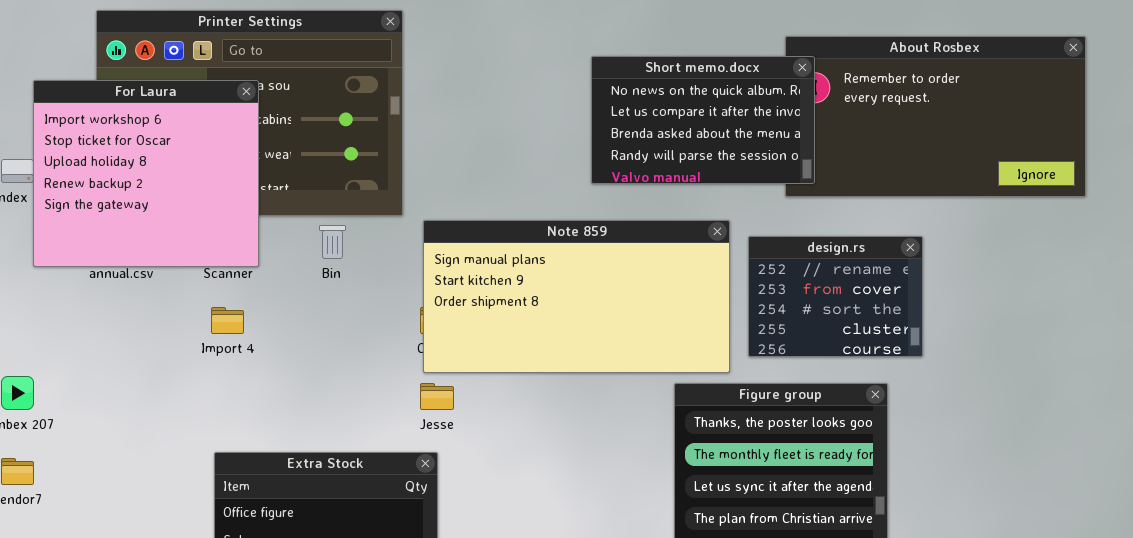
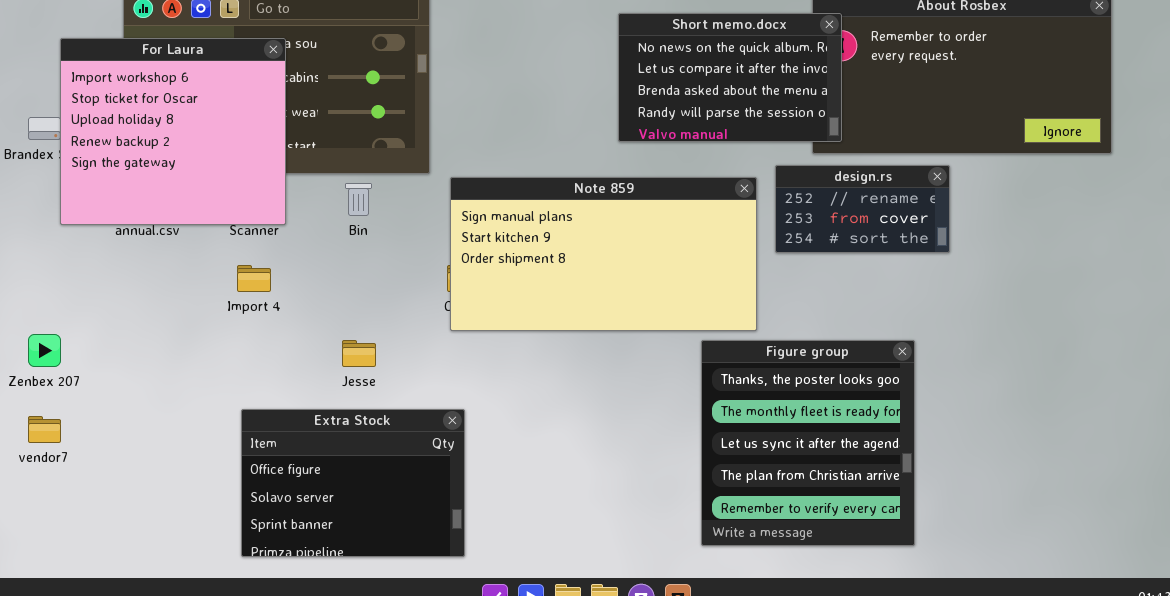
design.rs: [748,236,923,357] -> [775,165,950,253], moved, resized
Jesse: [420,383,454,410] -> [342,340,376,367], moved

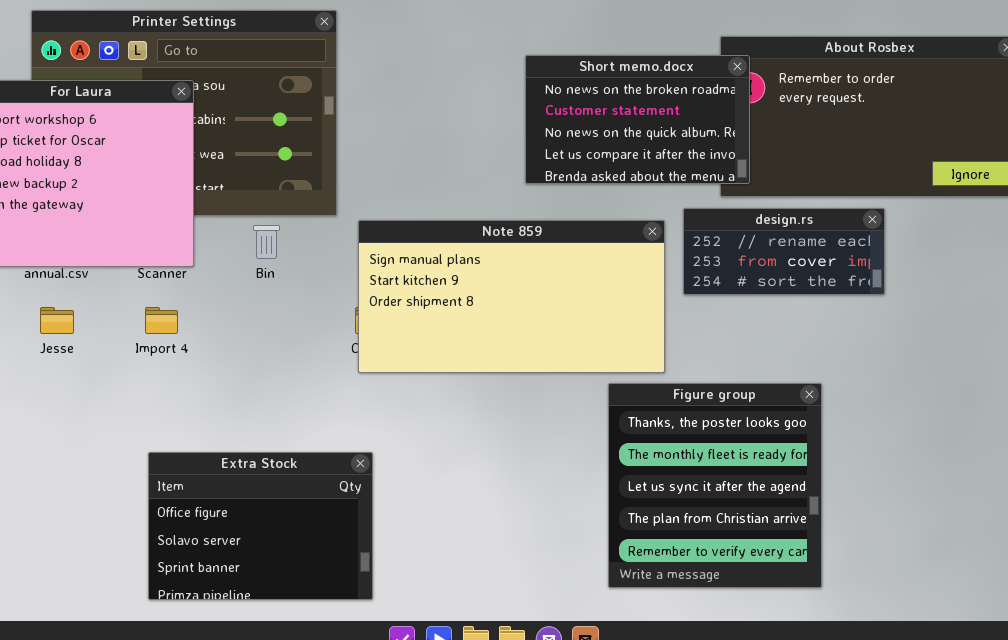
Short memo.docx: [618,13,842,142] -> [525,55,750,184], scrolled up 2 rows
design.rs: [775,165,950,253] -> [683,208,885,295], resized
Jesse: [342,340,376,367] -> [40,307,74,334], moved

